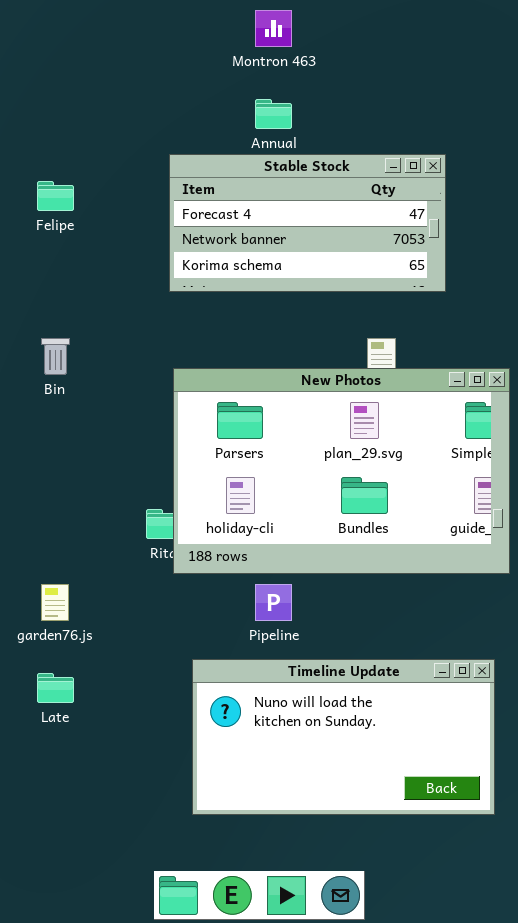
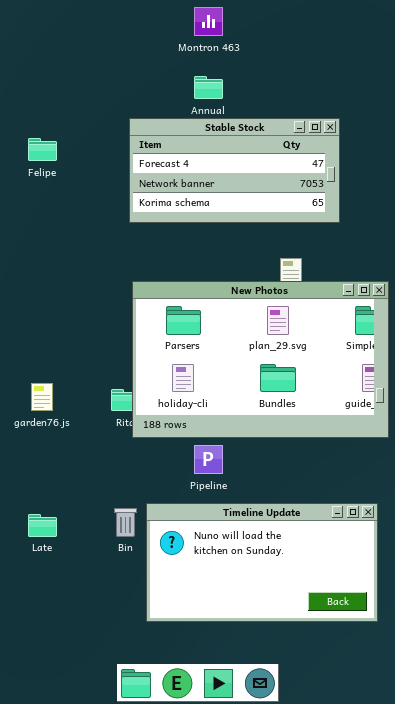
Bin: [41,338,70,375] -> [114,508,137,537], moved
garden76.js: [41,584,69,621] -> [31,383,53,411], moved

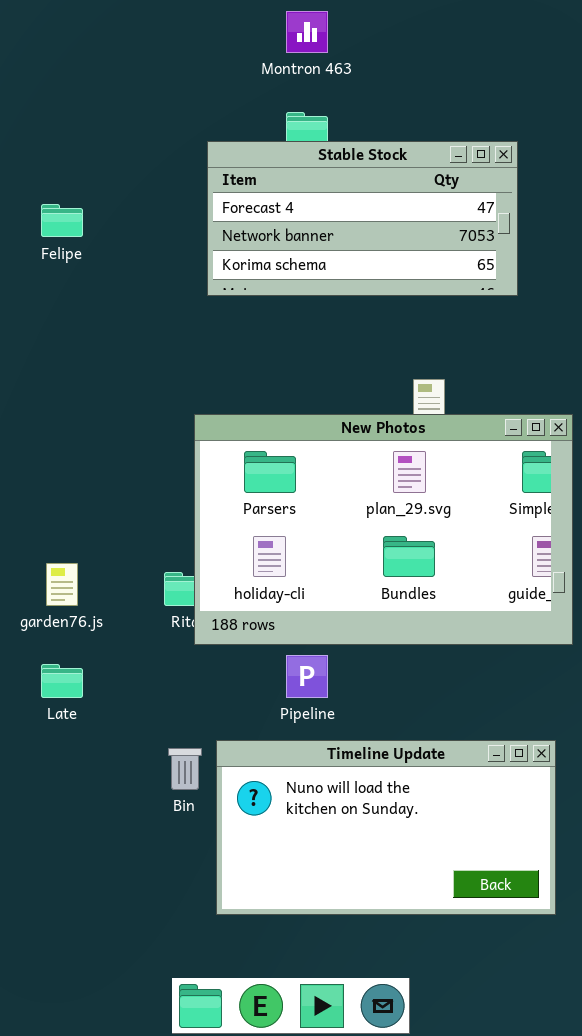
Stable Stock: [129,118,340,223] -> [207,141,518,296], moved
Late: [28,514,57,537] -> [41,664,83,698], moved

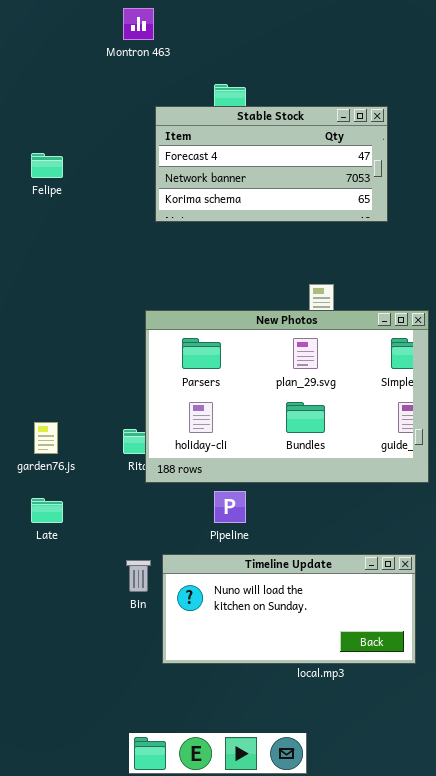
Montron 463: [286,11,328,53] -> [123,8,154,40], moved
Timeline Update: [216,740,556,915] -> [162,554,416,664], resized

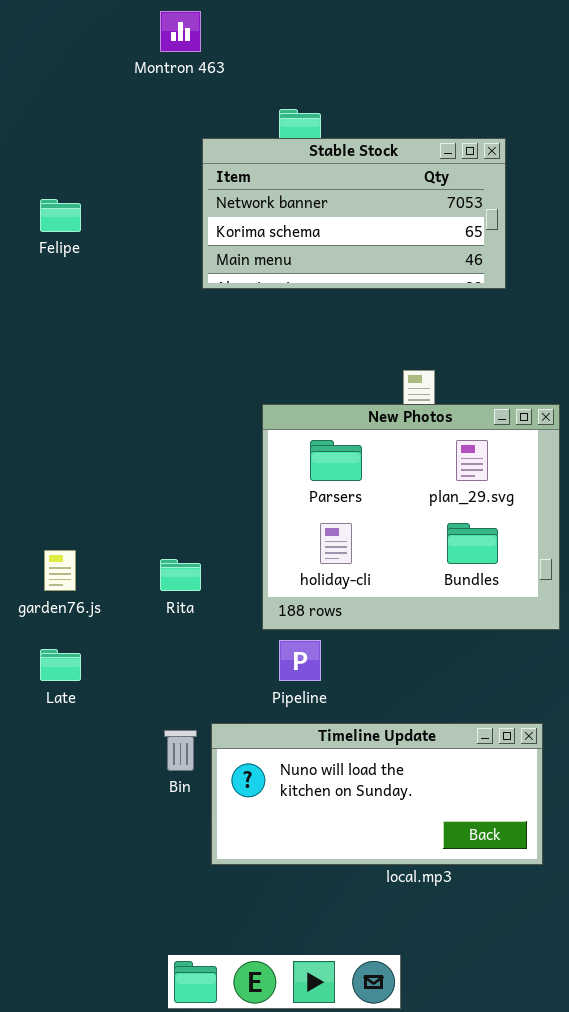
Stable Stock: [155,106,388,222] -> [202,138,506,289], scrolled down 1 row
New Photos: [145,310,429,483] -> [262,404,560,630], resized

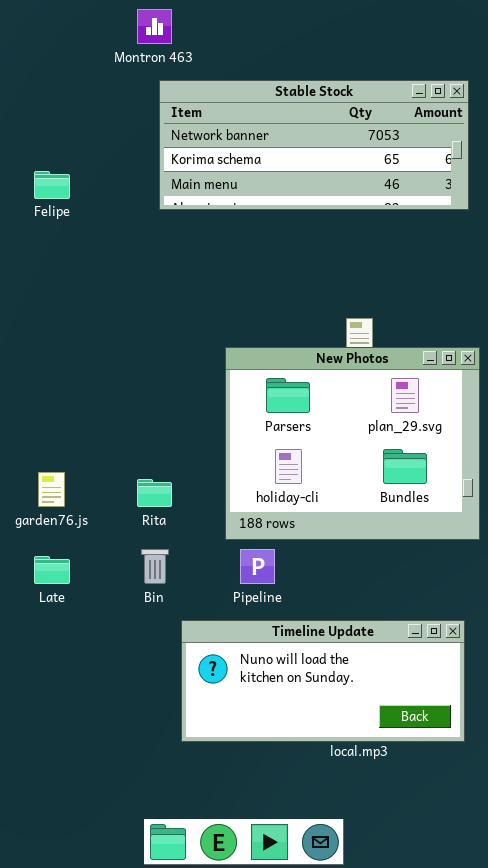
Stable Stock: [202,138,506,289] -> [159,80,469,210], moved, resized
Bin: [164,730,197,771] -> [141,549,169,584], moved

